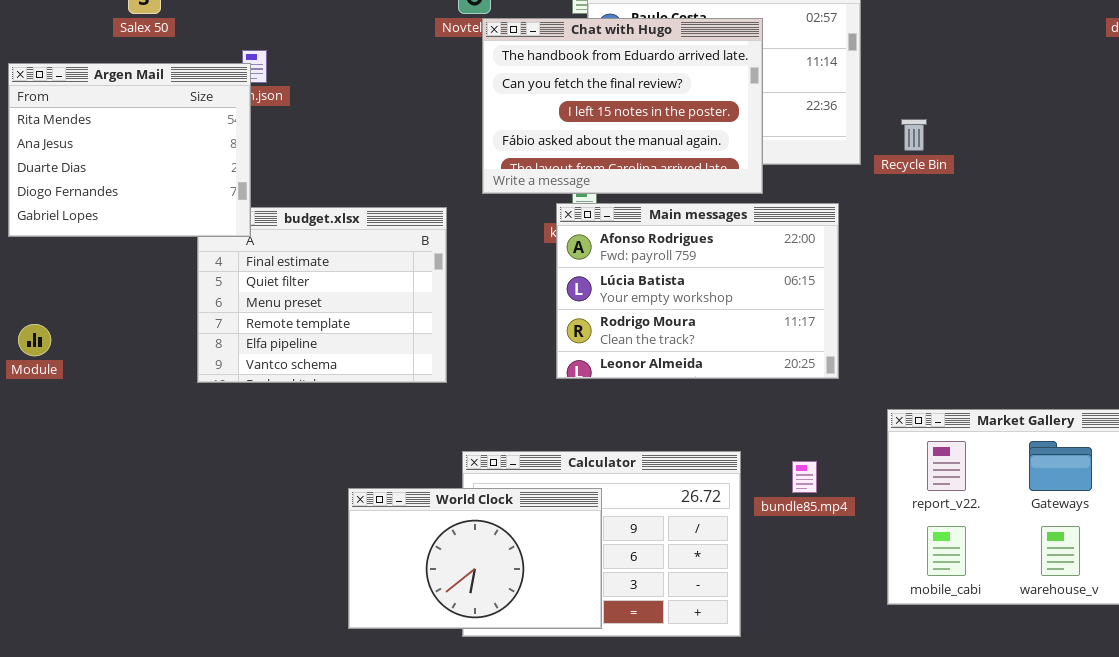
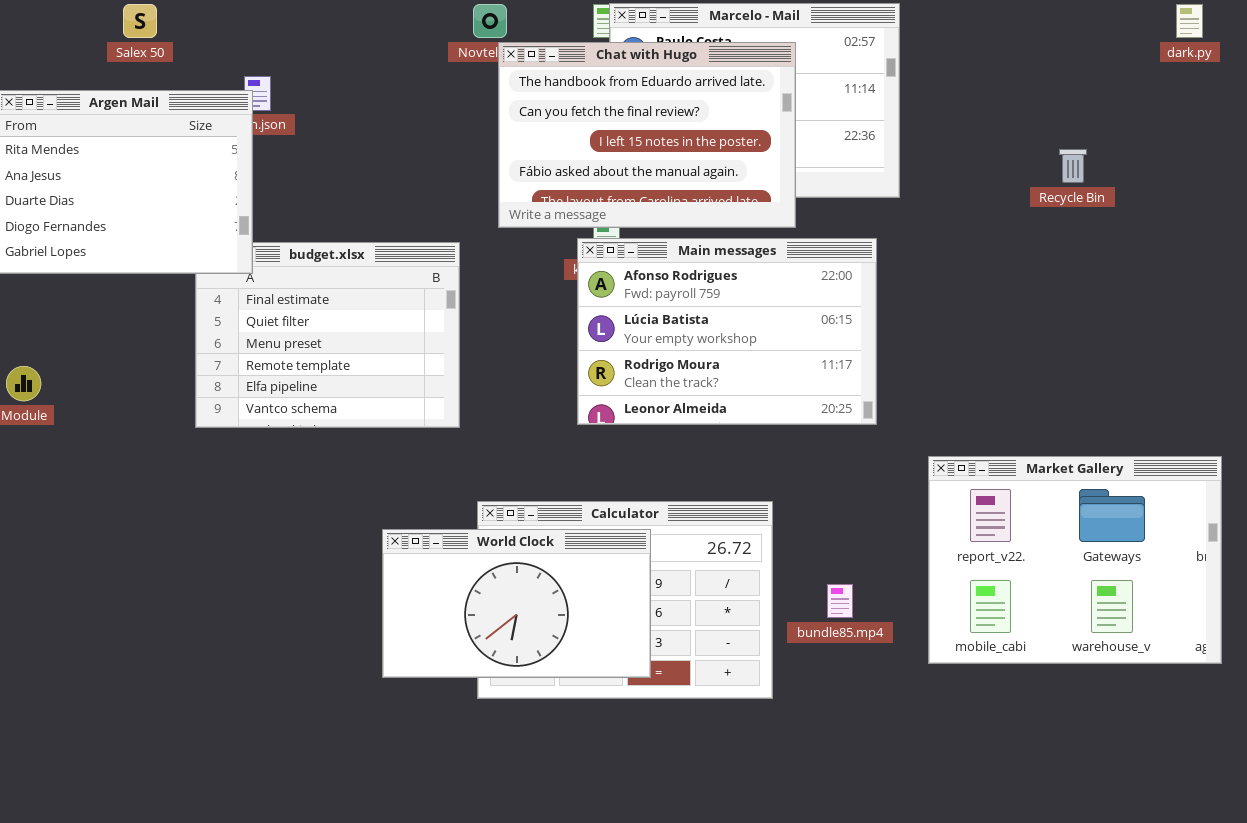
Recycle Bin: [901,119,927,151] -> [1059,149,1087,183], moved
bundle85.mp4: [792,461,817,493] -> [827,584,853,618], moved
World Clock: [348,488,602,629] -> [382,529,651,678], moved

